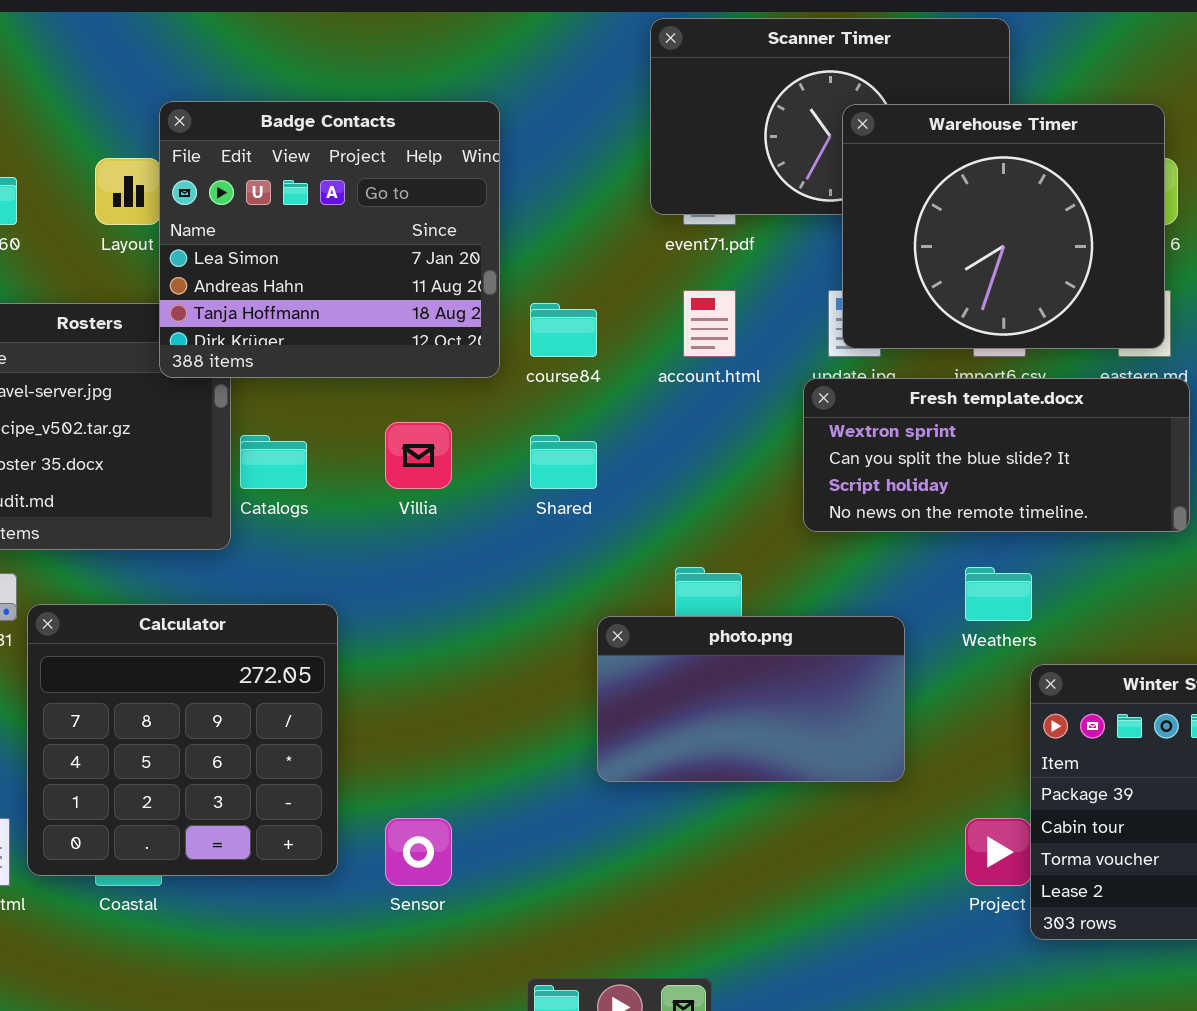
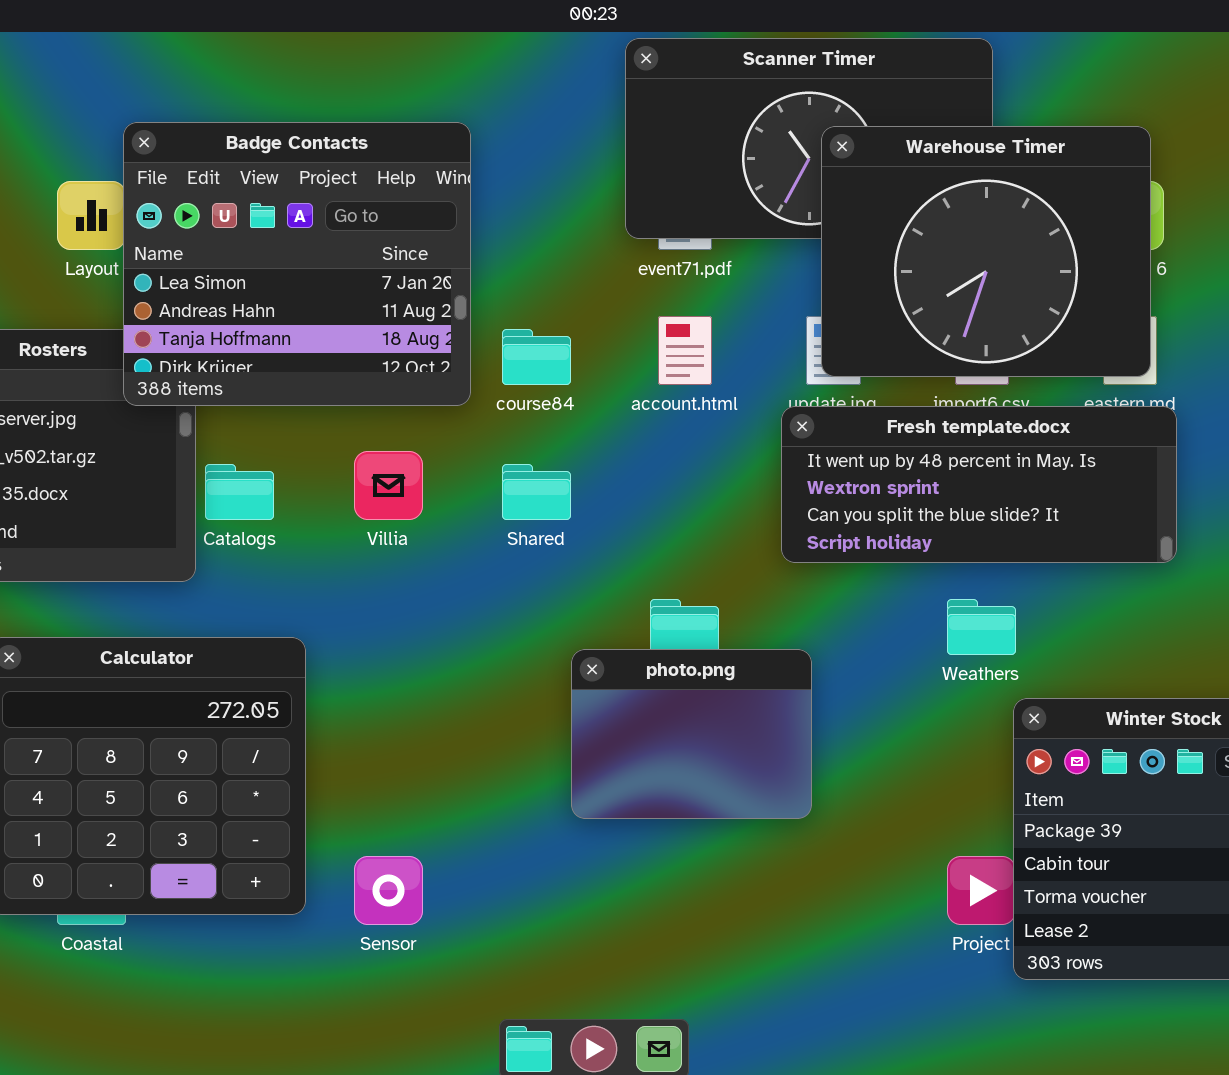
Fresh template.docx: [803,378,1190,532] -> [781,406,1177,563], scrolled up 1 row
photo.png: [597,616,905,782] -> [571,649,812,819], resized

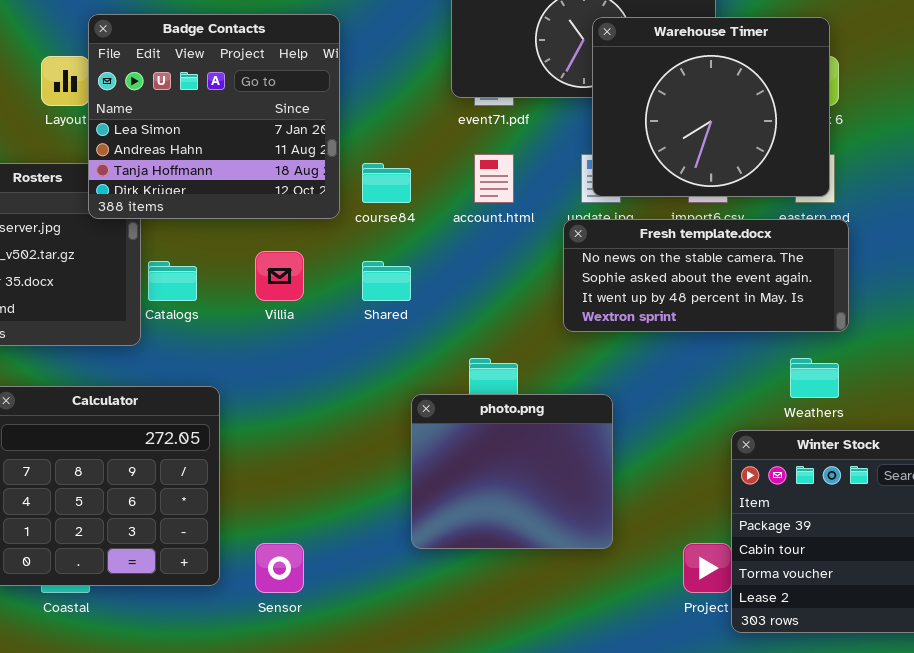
Fresh template.docx: [781,406,1177,563] -> [563,219,849,332], scrolled up 2 rows
Weathers: [947,599,1016,655] -> [790,358,839,398], moved
photo.png: [571,649,812,819] -> [411,394,613,549], resized

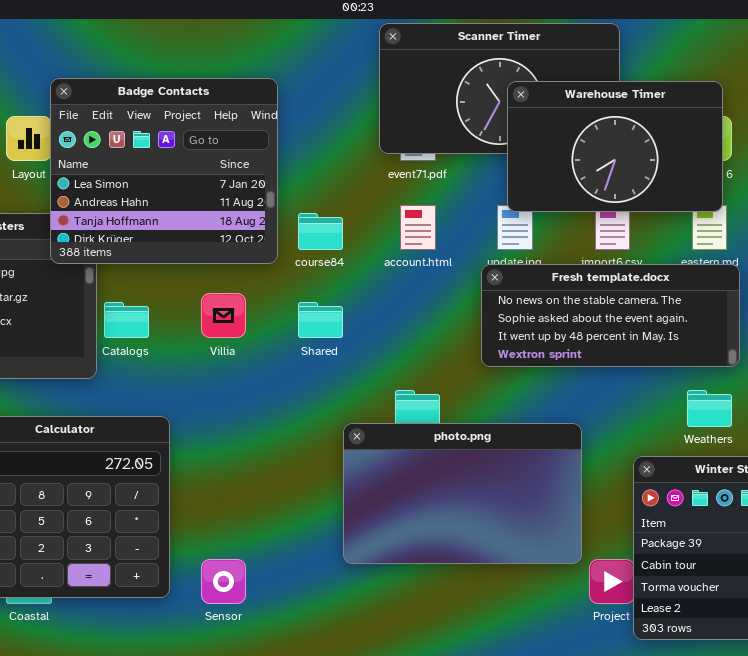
Warehouse Timer: [592,17,830,197] -> [507,81,723,212], resized
photo.png: [411,394,613,549] -> [343,423,582,564], resized

